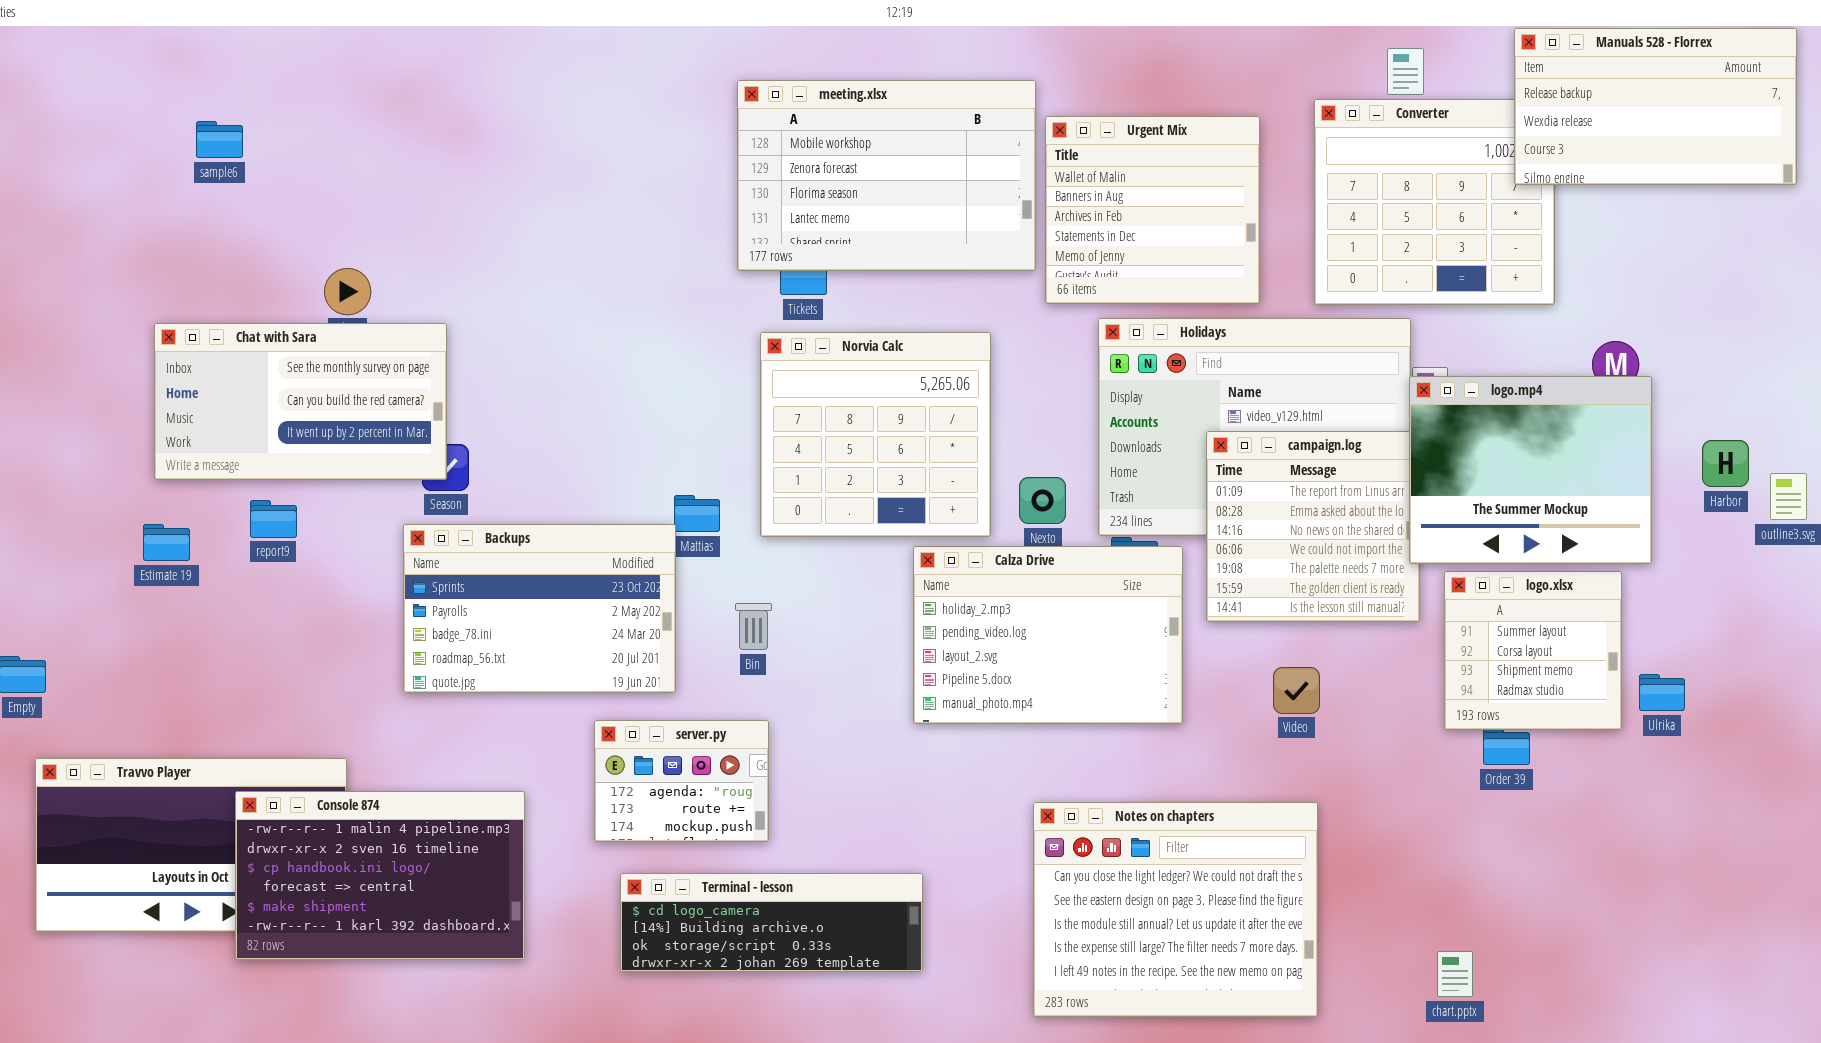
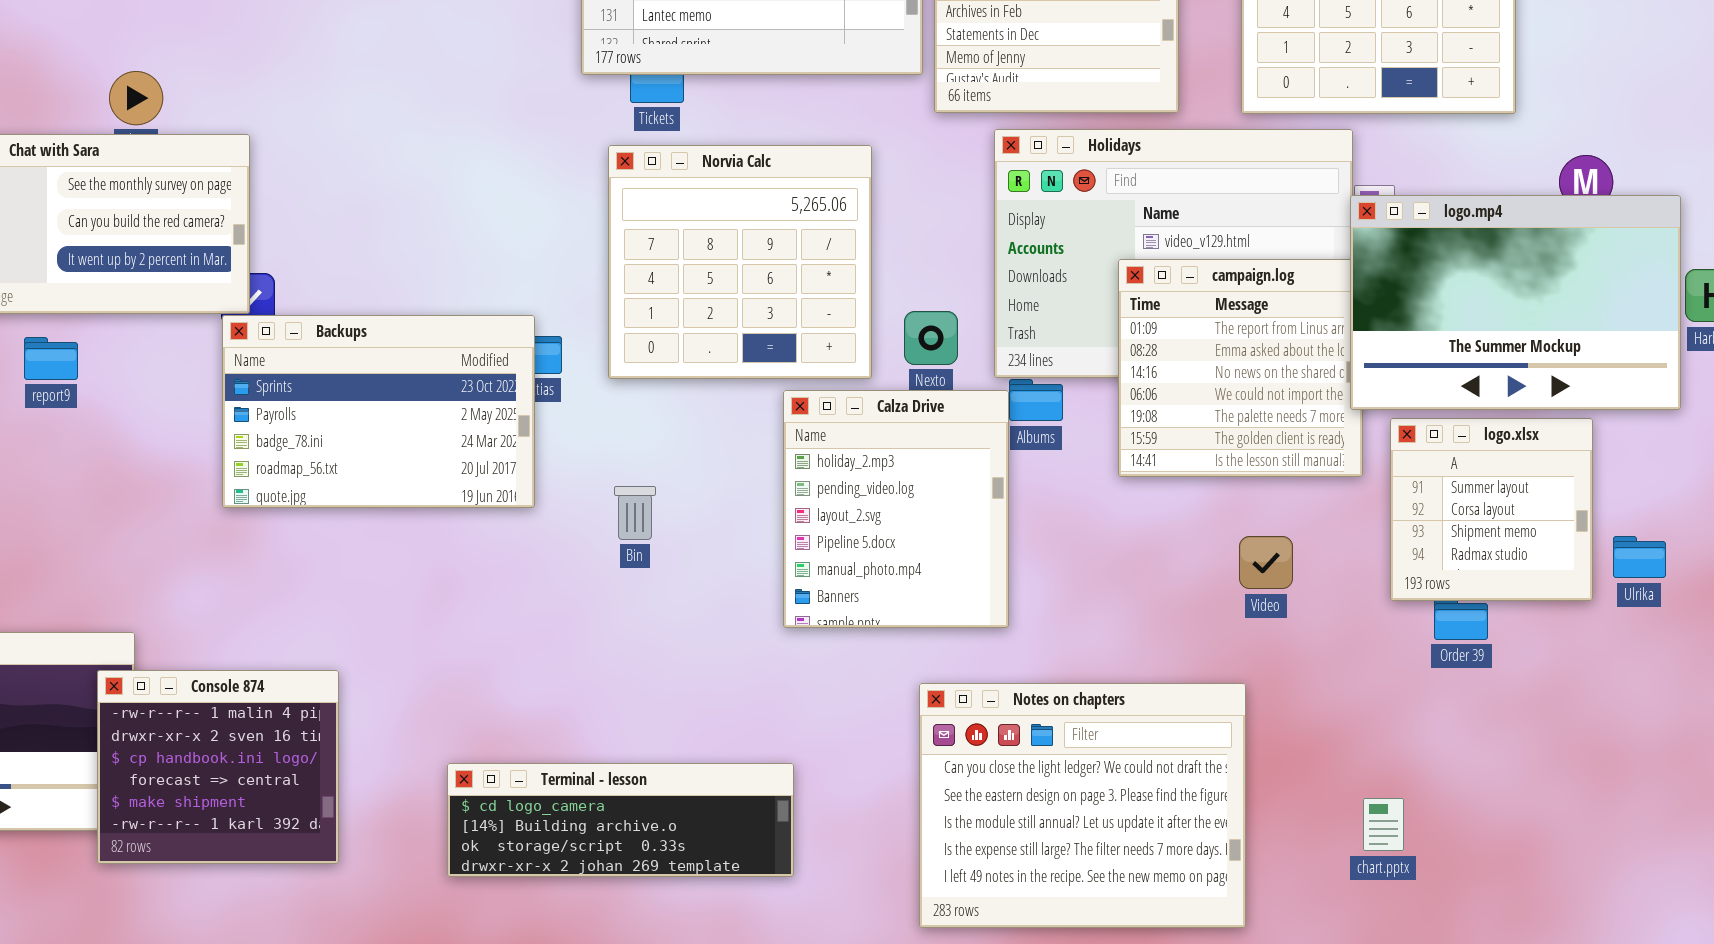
logo.mp4: [1409,376,1652,564] -> [1350,195,1681,410], resized
Backups: [403,524,676,693] -> [222,315,535,508], moved
Calza Drive: [913,546,1183,724] -> [783,390,1009,628], resized
Bin: [735,603,772,650] -> [614,486,656,540], moved
Video: [1273,667,1320,714] -> [1239,536,1293,589], moved
server.py: [594,720,769,842] -> none, closed
Console 874: [235,791,525,960] -> [97,670,339,864], resized
chart.pptx: [1437,951,1473,997] -> [1363,798,1404,851], moved

